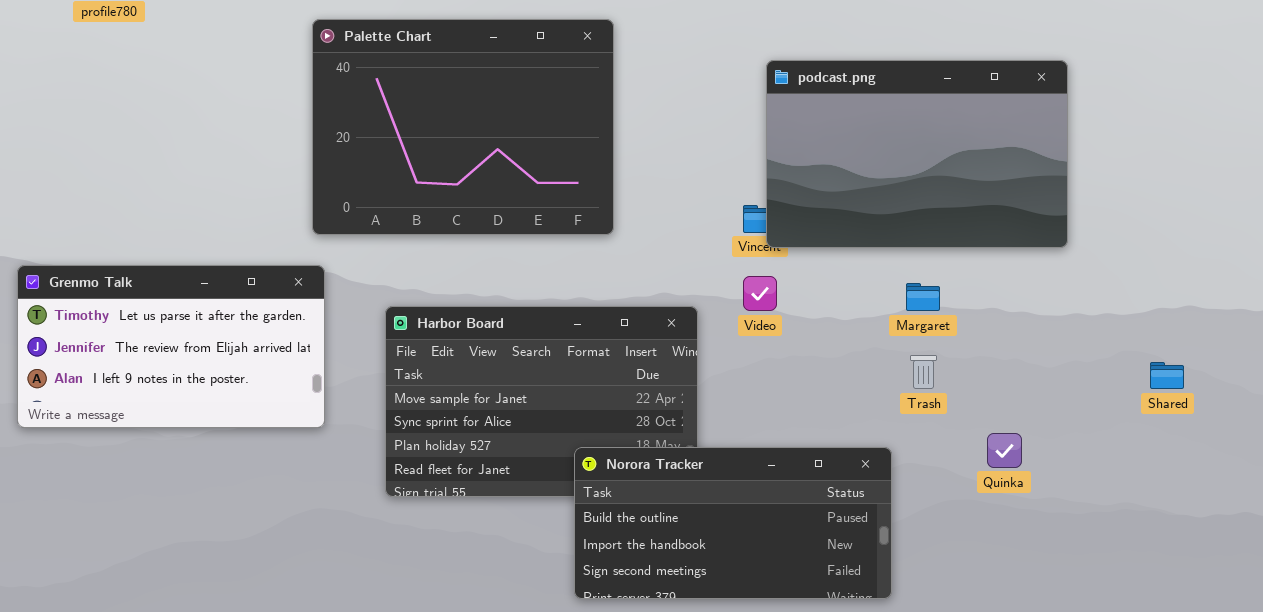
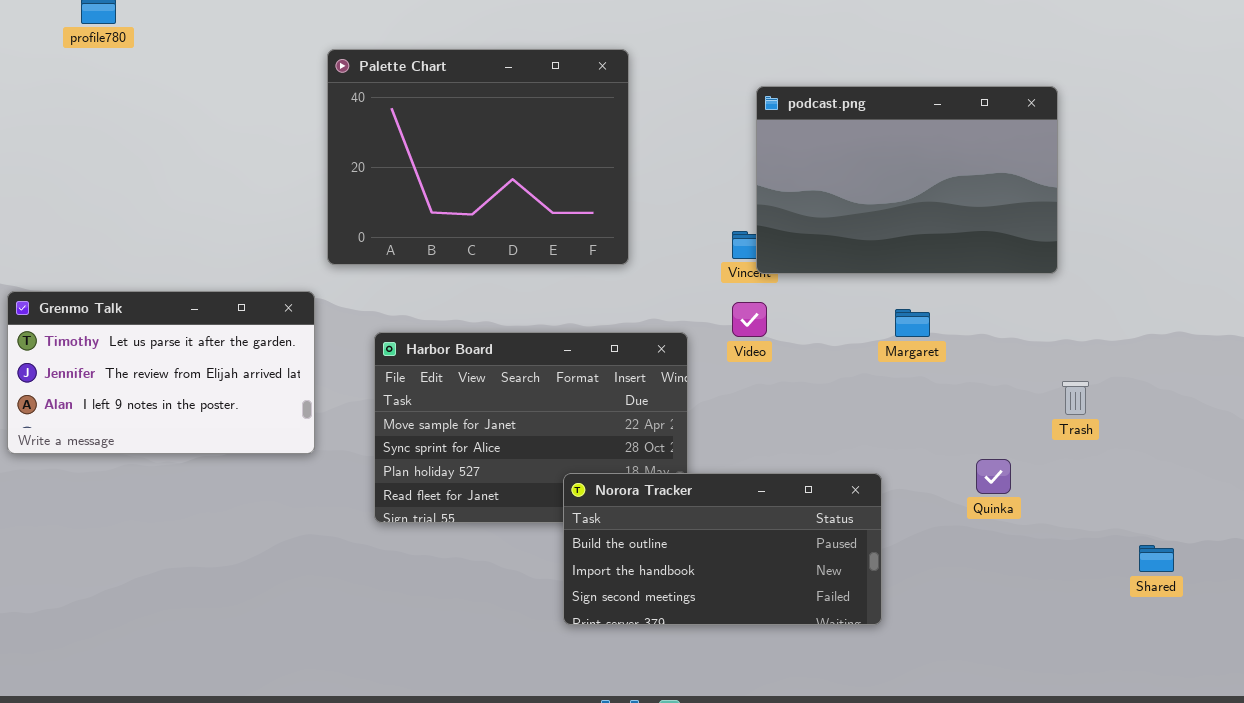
Palette Chart: [312,19,614,235] -> [327,49,629,265], moved
Trash: [910,355,937,389] -> [1062,381,1089,415], moved
Shared: [1150,362,1184,389] -> [1139,545,1174,572], moved

